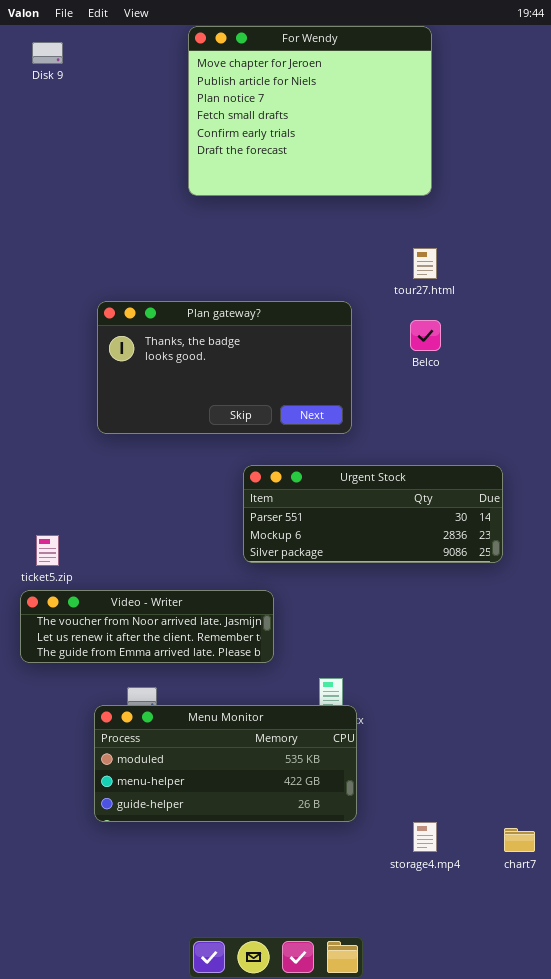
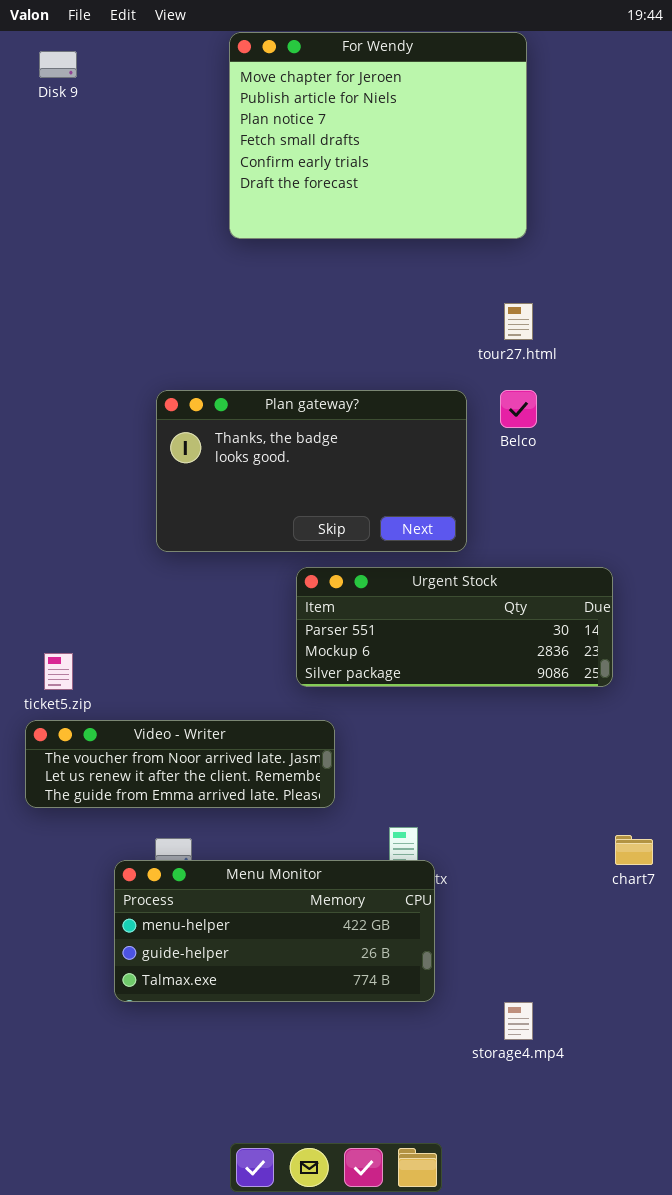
Plan gateway?: [97,301,352,434] -> [156,390,467,552], moved
Menu Monitor: [94,705,357,822] -> [114,860,435,1002], scrolled down 1 row
chart7: [504,828,535,852] -> [615,835,653,865], moved

